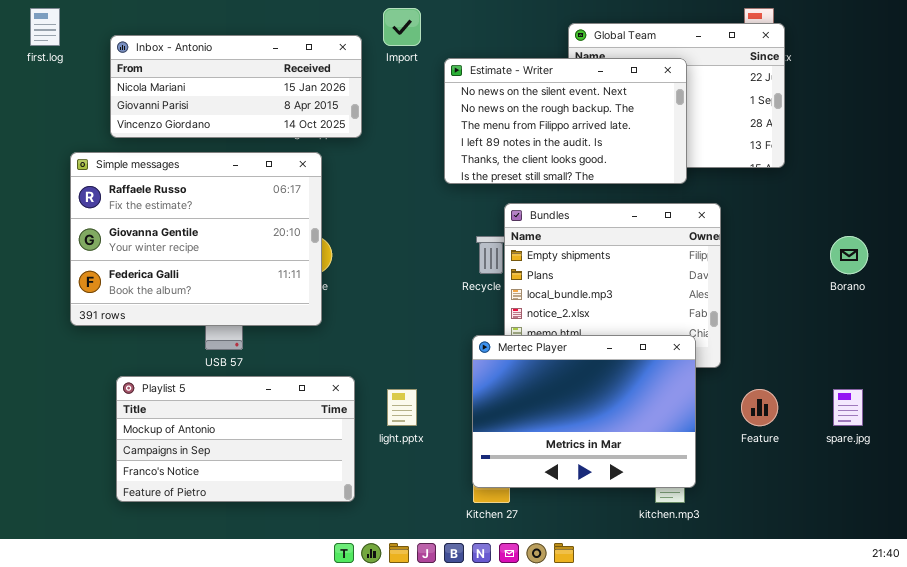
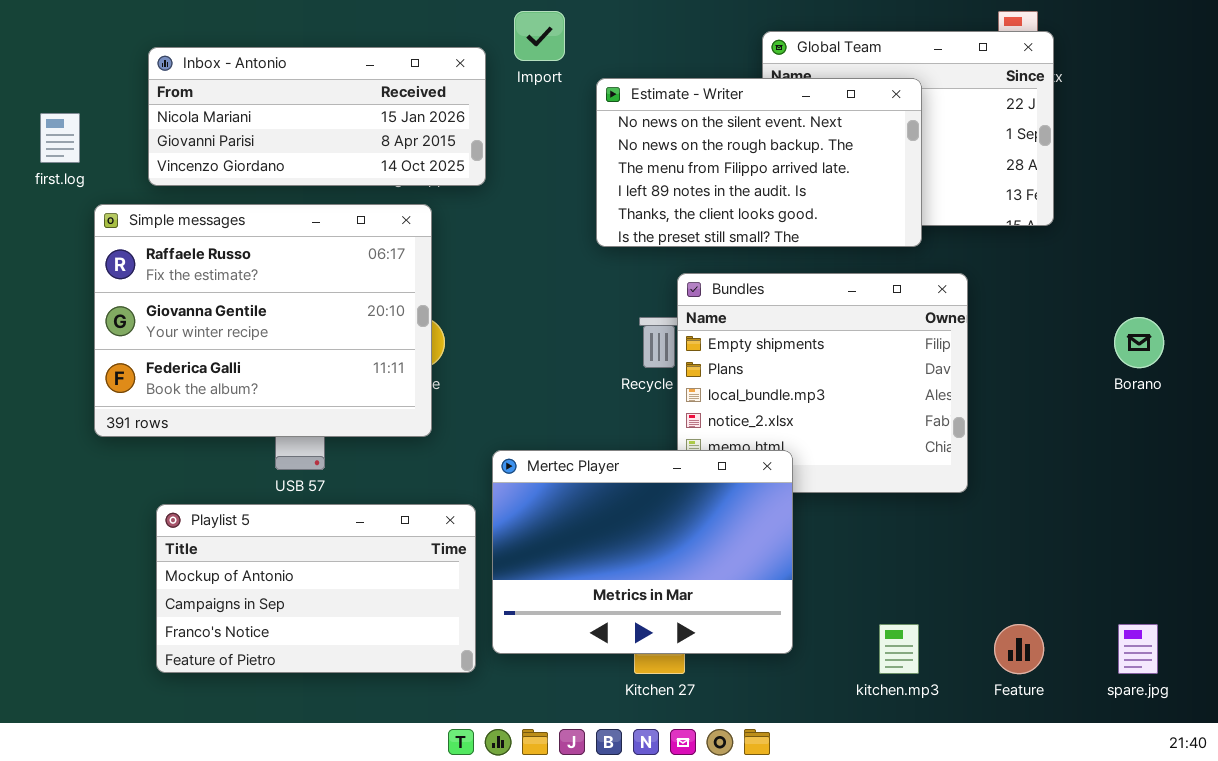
first.log: [30,8,60,46] -> [40,113,80,163], moved
Mertec Player: [472,335,696,488] -> [492,450,793,654], moved
Feature: [741,389,778,426] -> [994,624,1044,674], moved
spare.jpg: [833,389,863,426] -> [1118,624,1158,674], moved

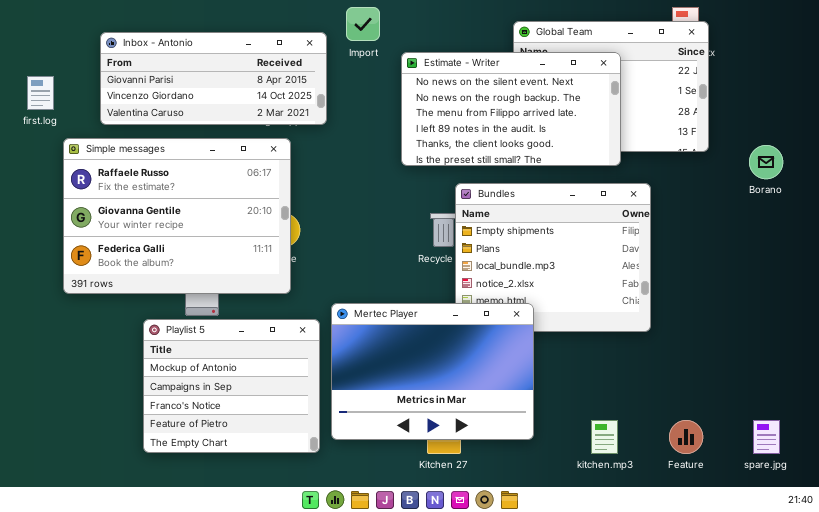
Inbox - Antonio: [148,47,486,186] -> [100,32,327,125], scrolled down 1 row
Borano: [1114,317,1164,368] -> [749,145,783,179], moved
Playlist 5: [156,504,476,673] -> [143,319,320,453], resized

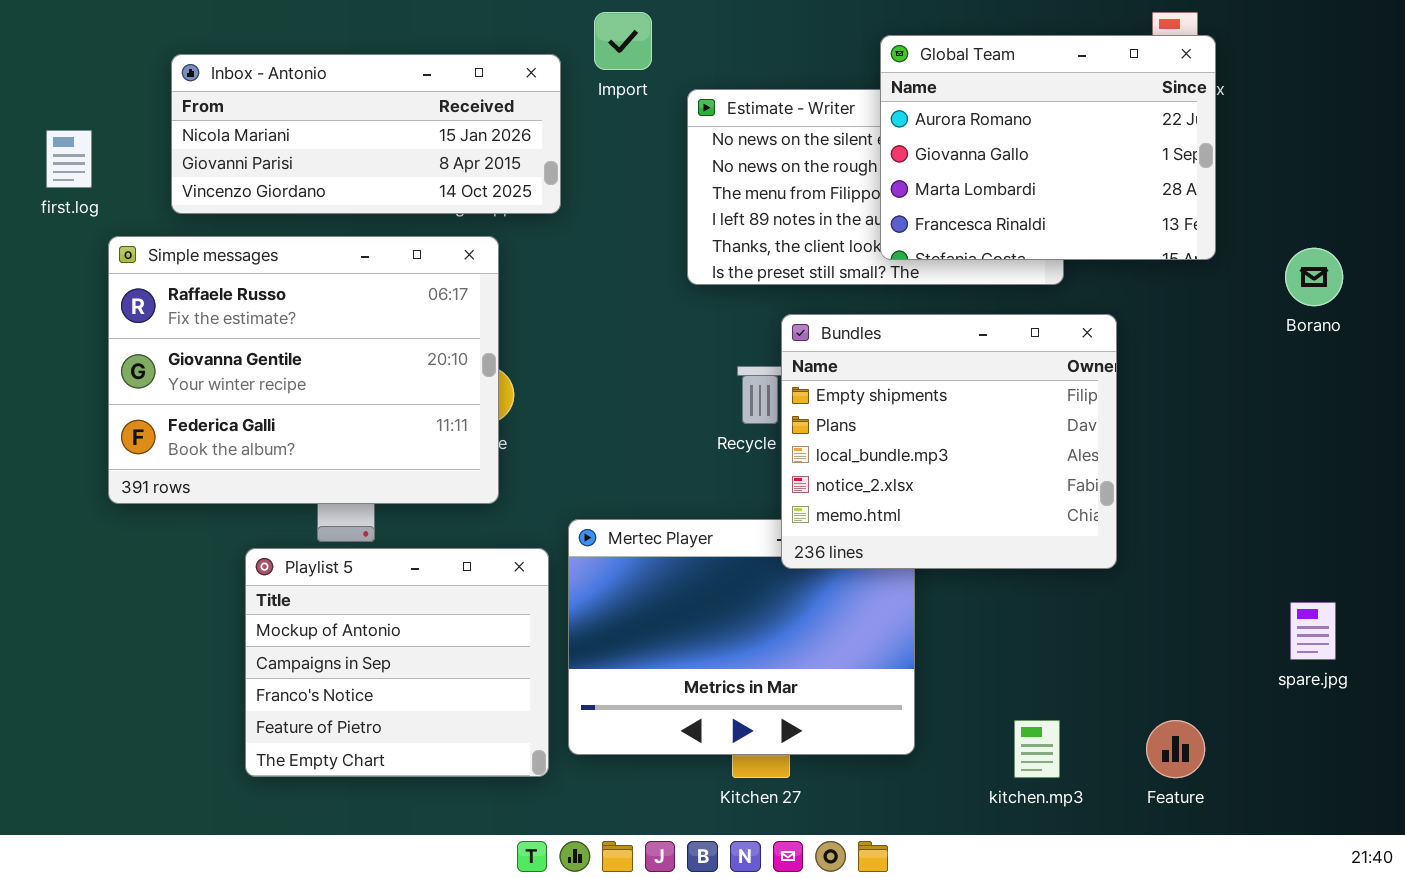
Global Team: [513,21,709,152] -> [880,35,1216,260], raised
Inbox - Antonio: [100,32,327,125] -> [171,54,561,214], scrolled up 1 row
Bundles: [455,183,651,332] -> [781,314,1117,569], raised
spare.jpg: [753,420,780,454] -> [1290,602,1336,660], moved

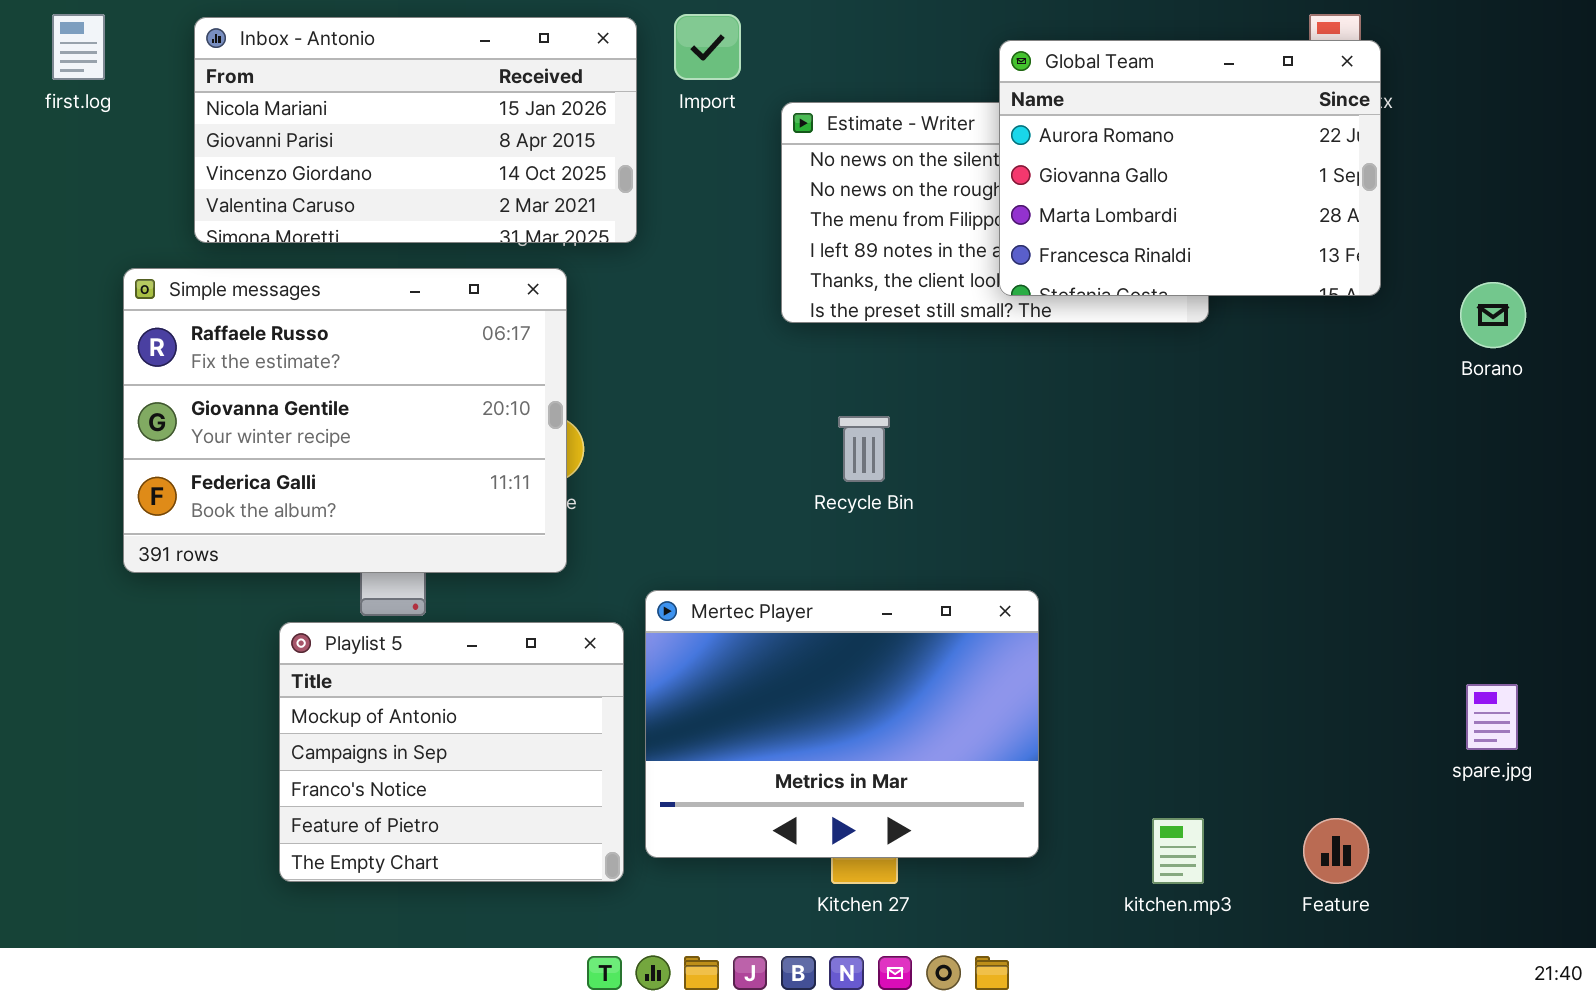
Inbox - Antonio: [171,54,561,214] -> [194,17,637,243], resized
first.log: [46,130,92,188] -> [52,14,105,80], moved
Bundles: [781,314,1117,569] -> none, closed

